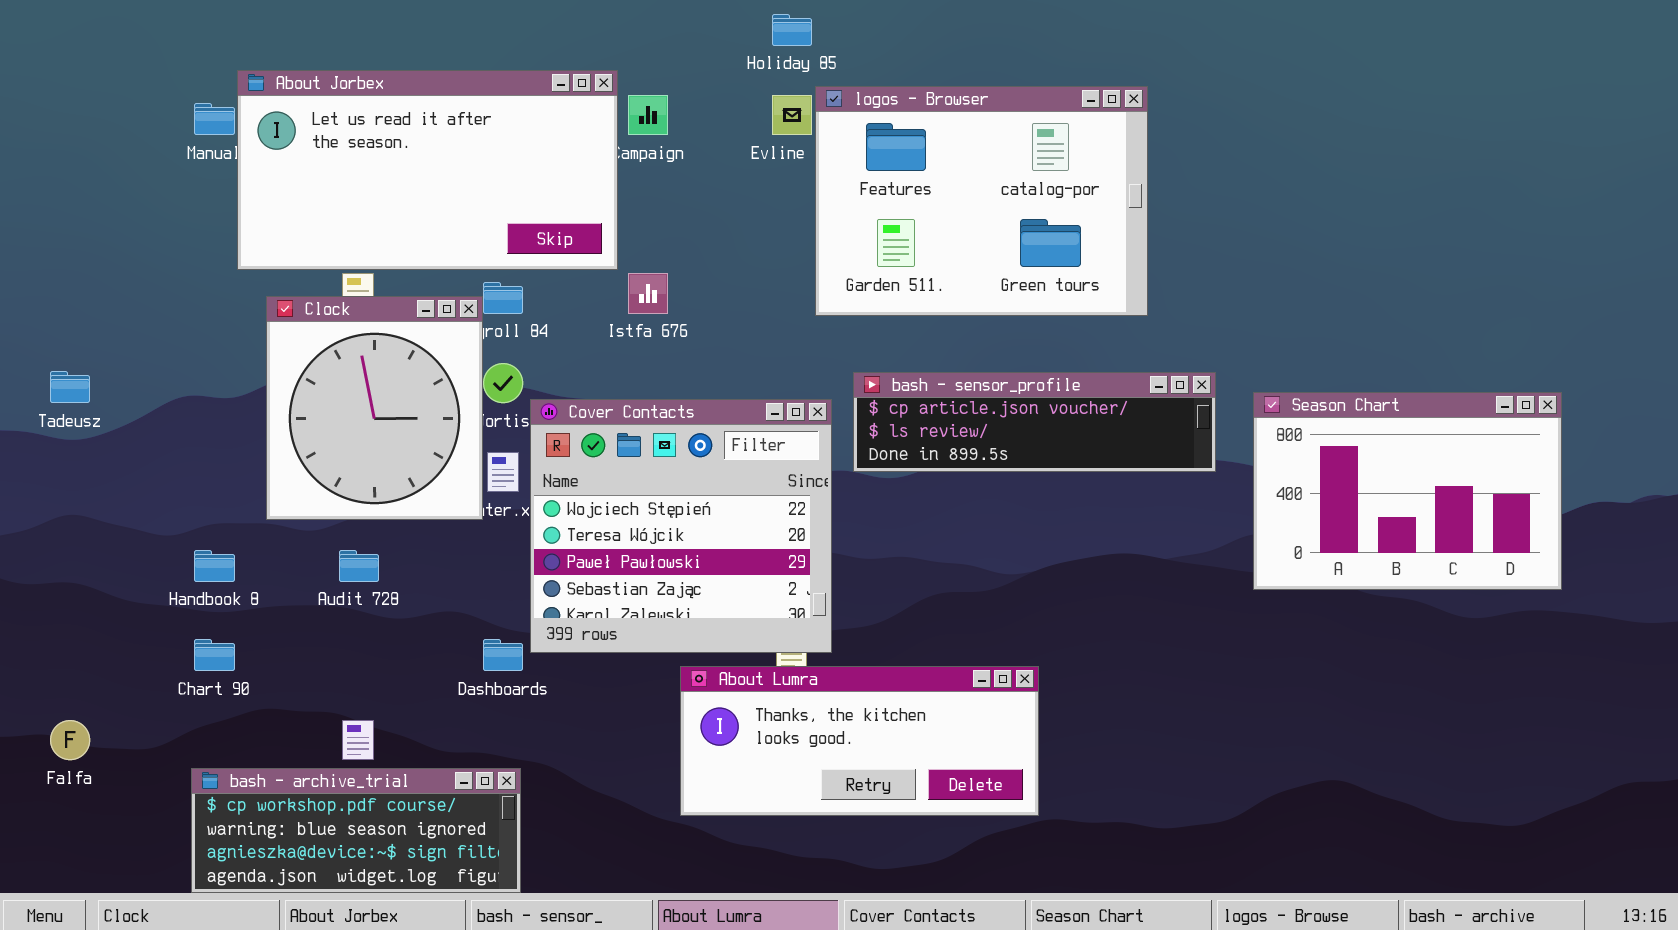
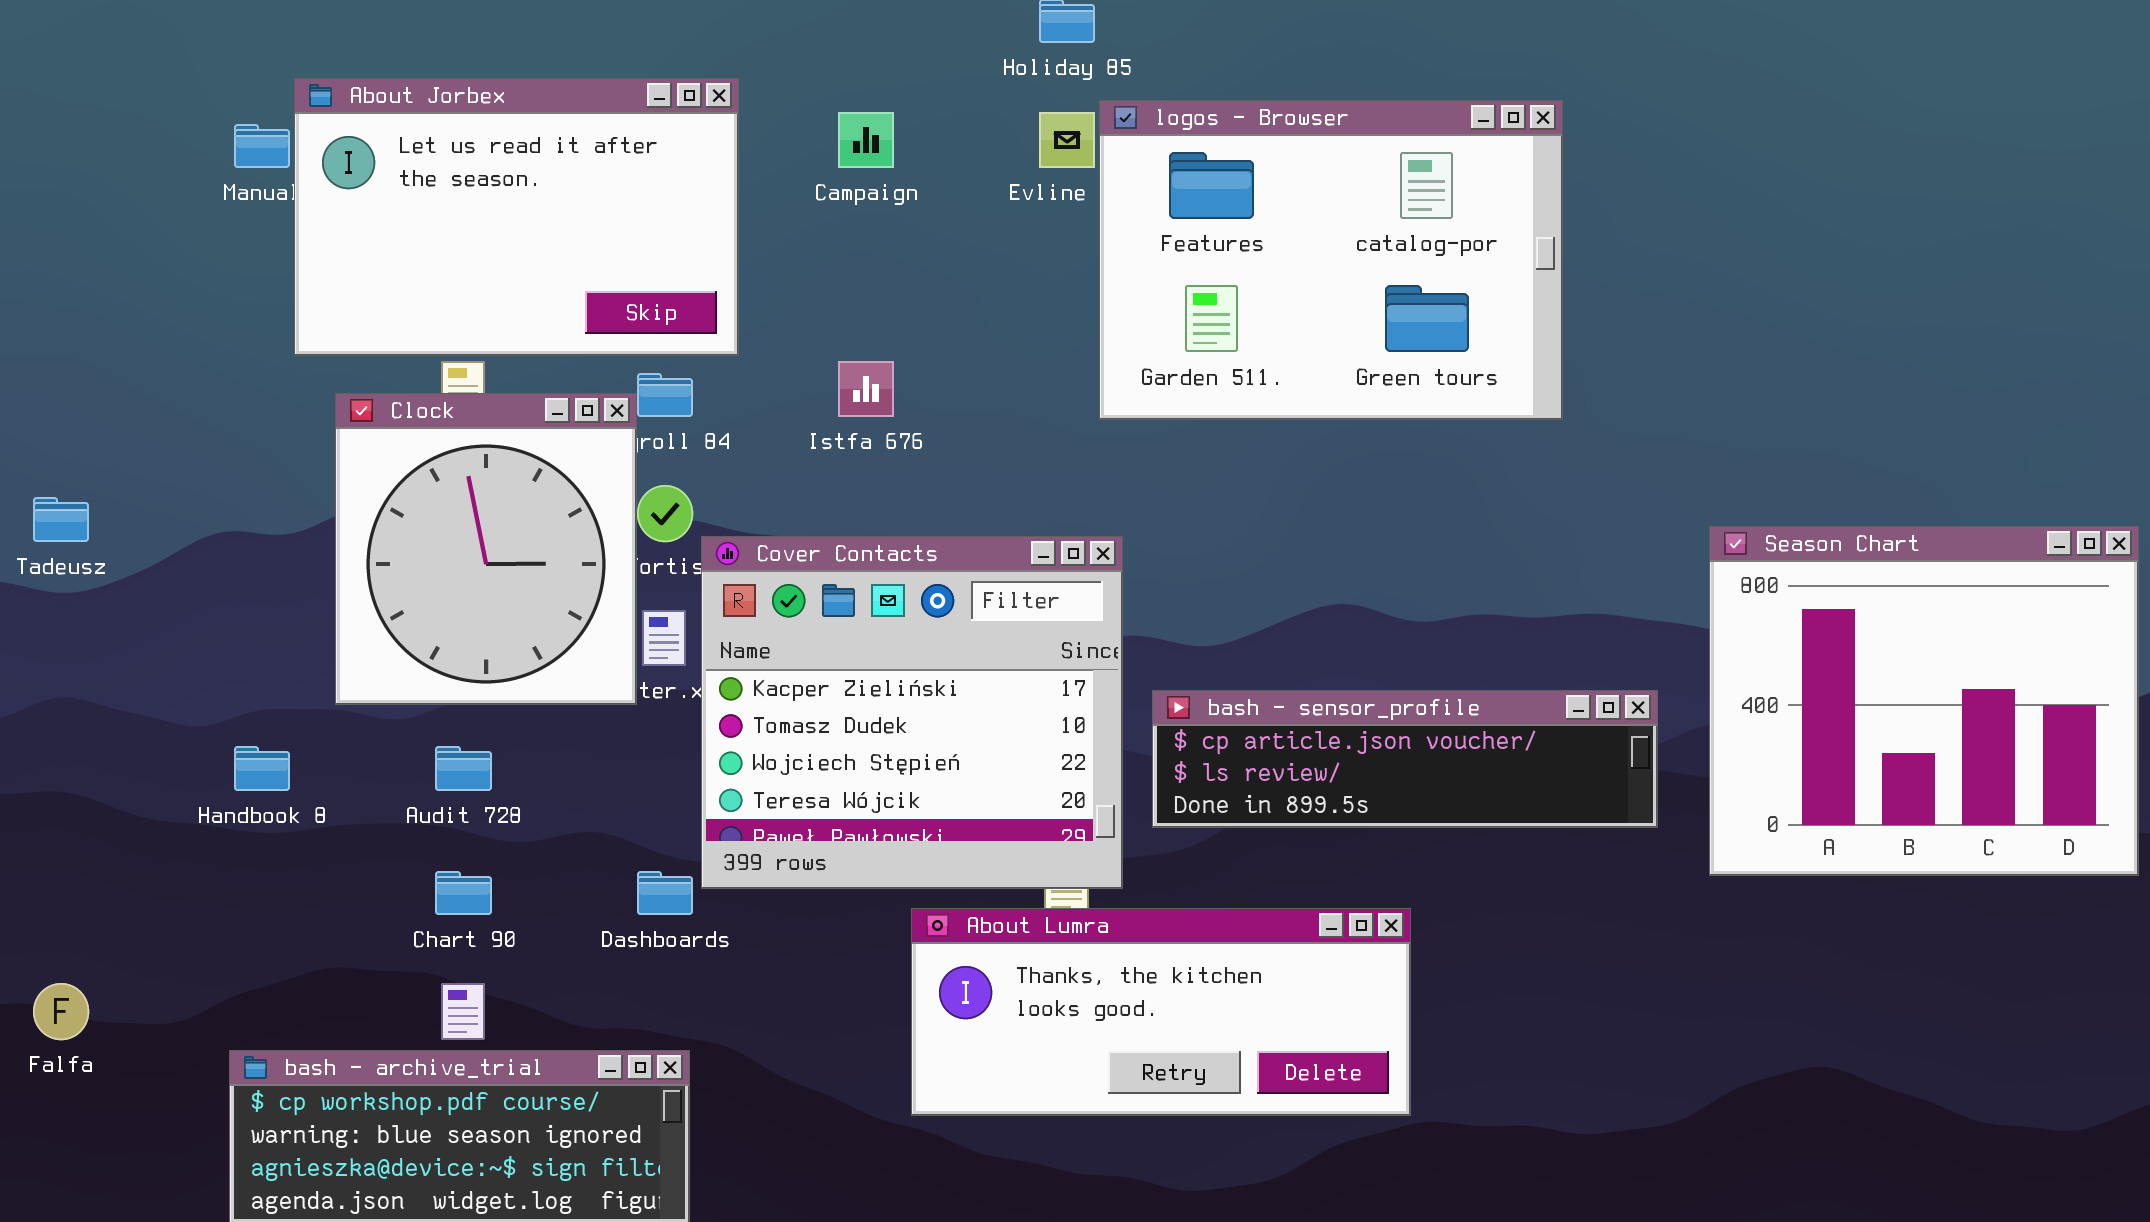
About Jorbex: [237,70,618,270] -> [294,78,739,356], resized
bash - sensor_profile: [853,372,1216,472] -> [1152,690,1658,828], moved
Season Chart: [1253,392,1562,590] -> [1709,526,2139,876], resized
Cover Contacts: [530,399,832,653] -> [701,536,1123,889], scrolled up 2 rows
Chart 90: [194,639,235,671] -> [435,871,492,915], moved

